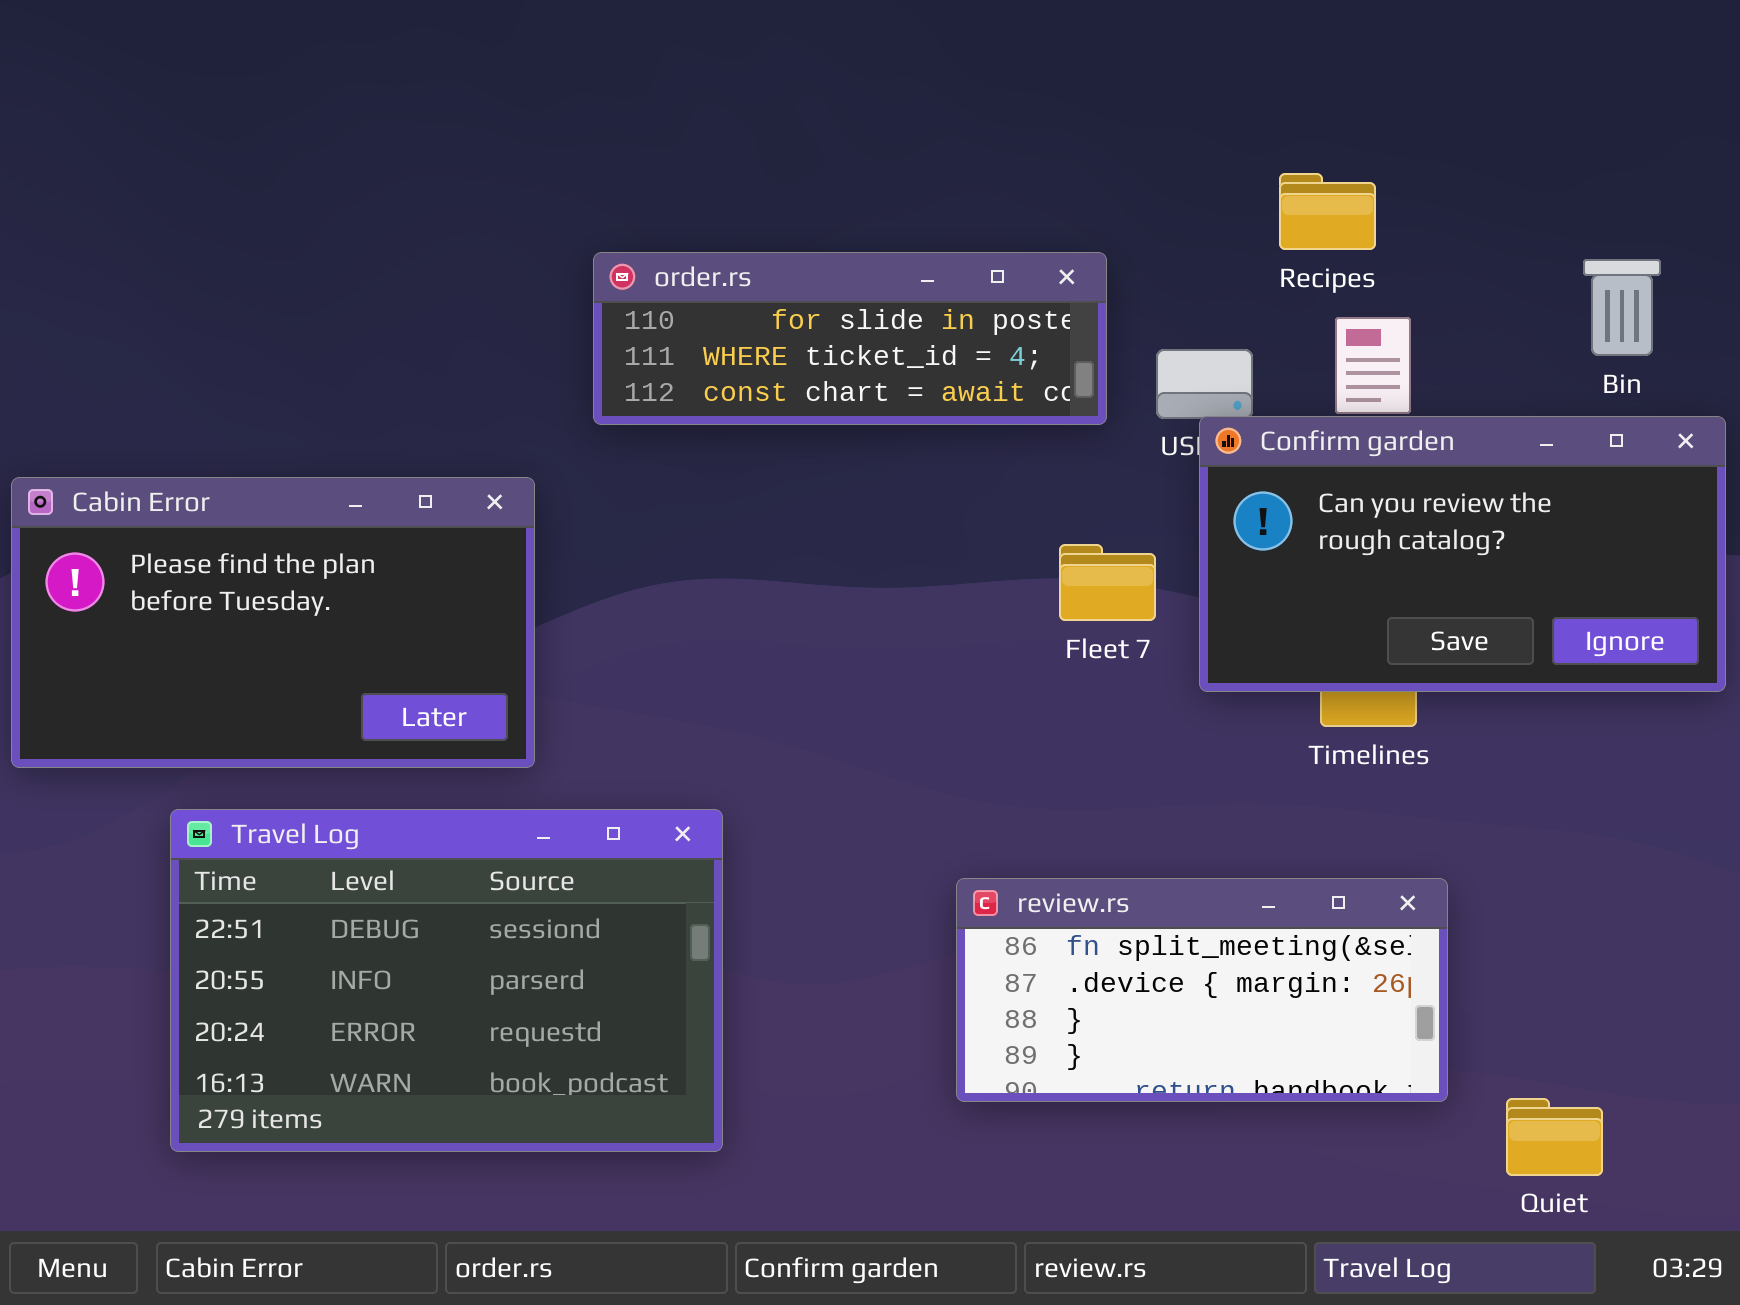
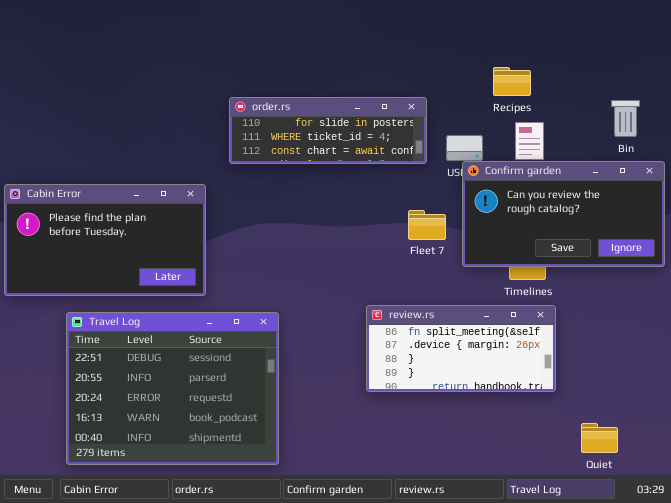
Travel Log: [170,809,723,1152] -> [66,312,279,465], resized
review.rs: [956,878,1448,1102] -> [366,305,556,392], moved

